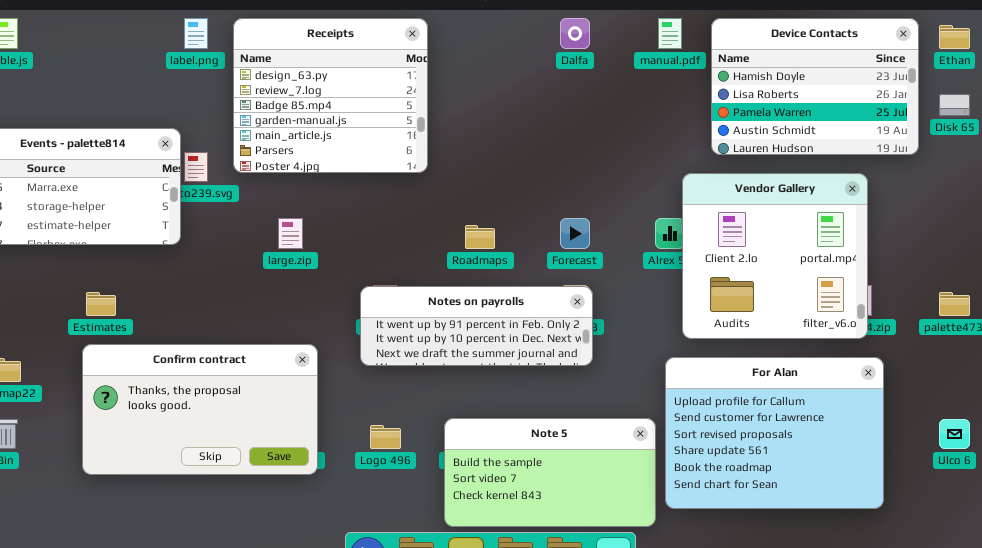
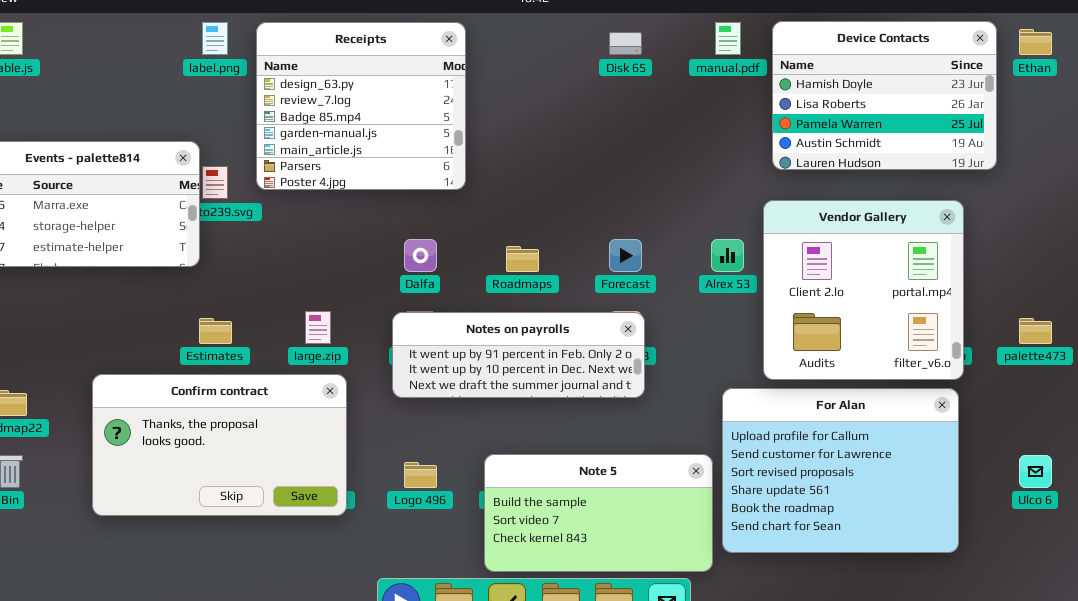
Dalfa: [560,18,590,49] -> [404,239,437,272], moved
Disk 65: [939,94,970,116] -> [609,32,642,55], moved
Vendor Gallery: [682,173,868,339] -> [763,200,964,380], moved
large.zip: [278,218,303,249] -> [305,311,331,344], moved
Estimates: [86,292,116,316] -> [199,318,232,344], moved

